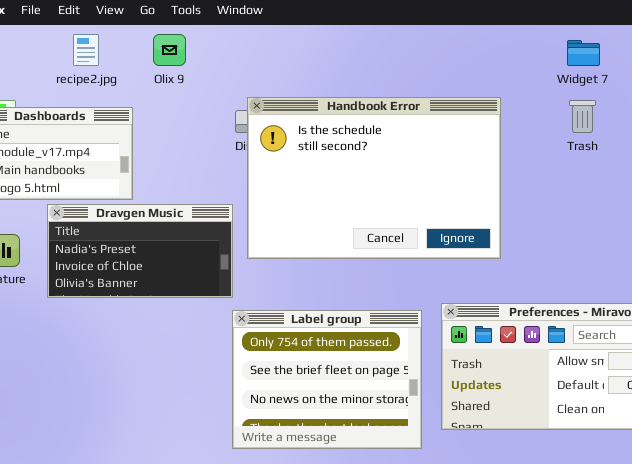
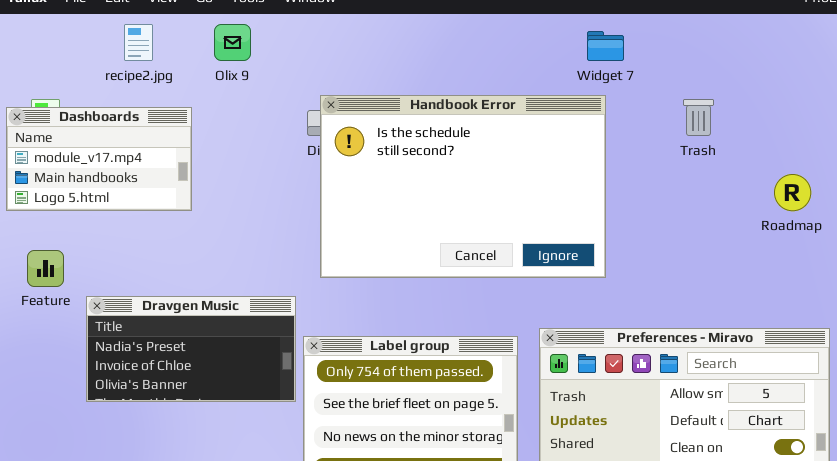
Widget 7: [567,40,600,66] -> [587,31,624,61], moved
Dravgen Music: [47,204,233,298] -> [86,296,296,402], moved

